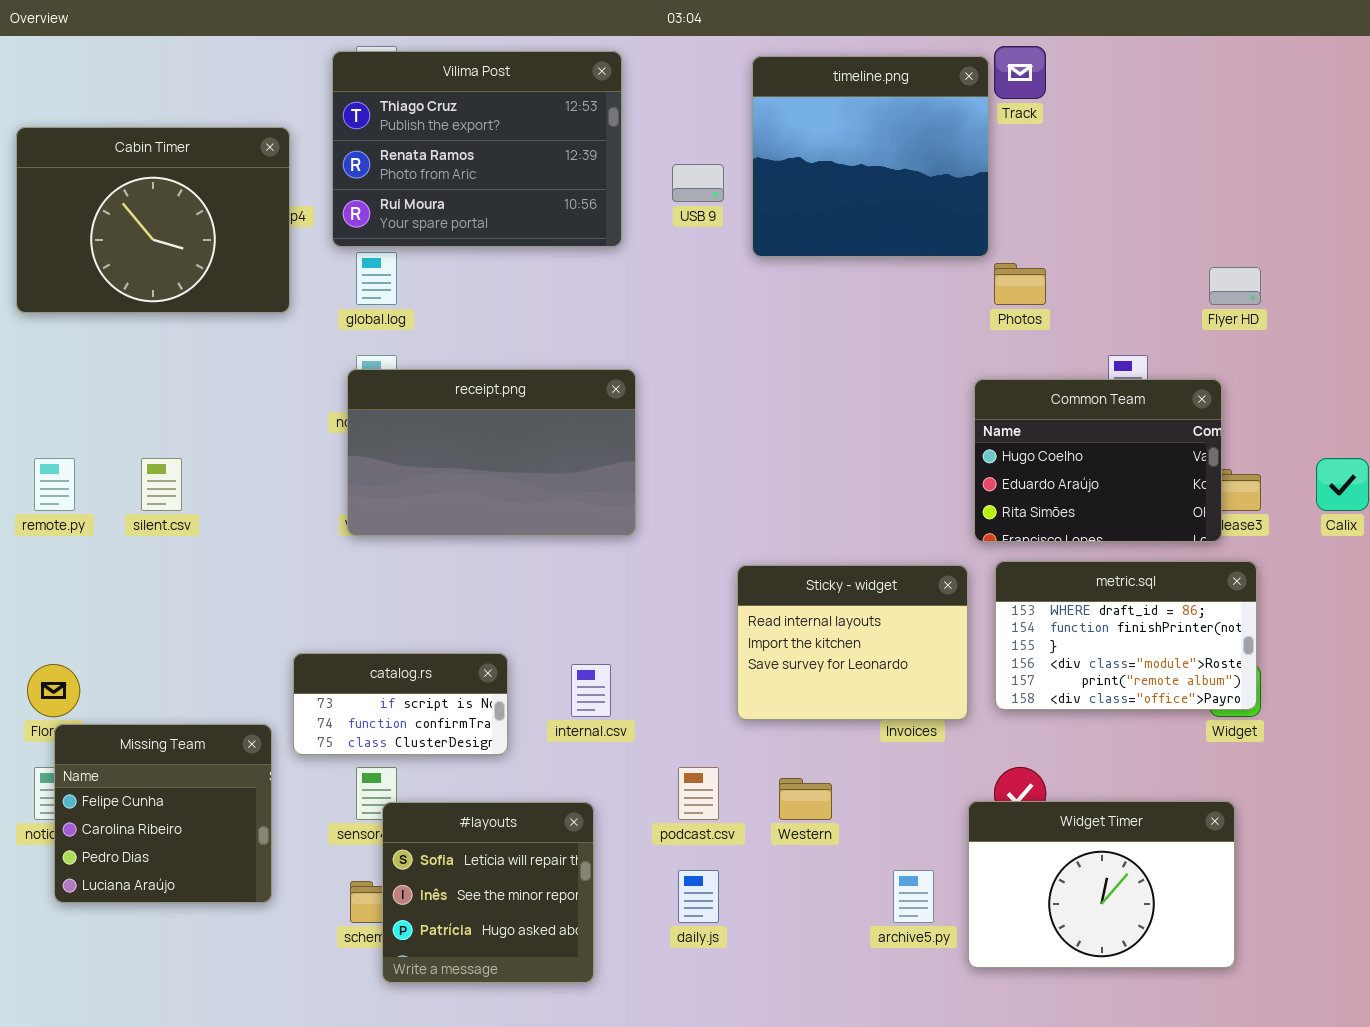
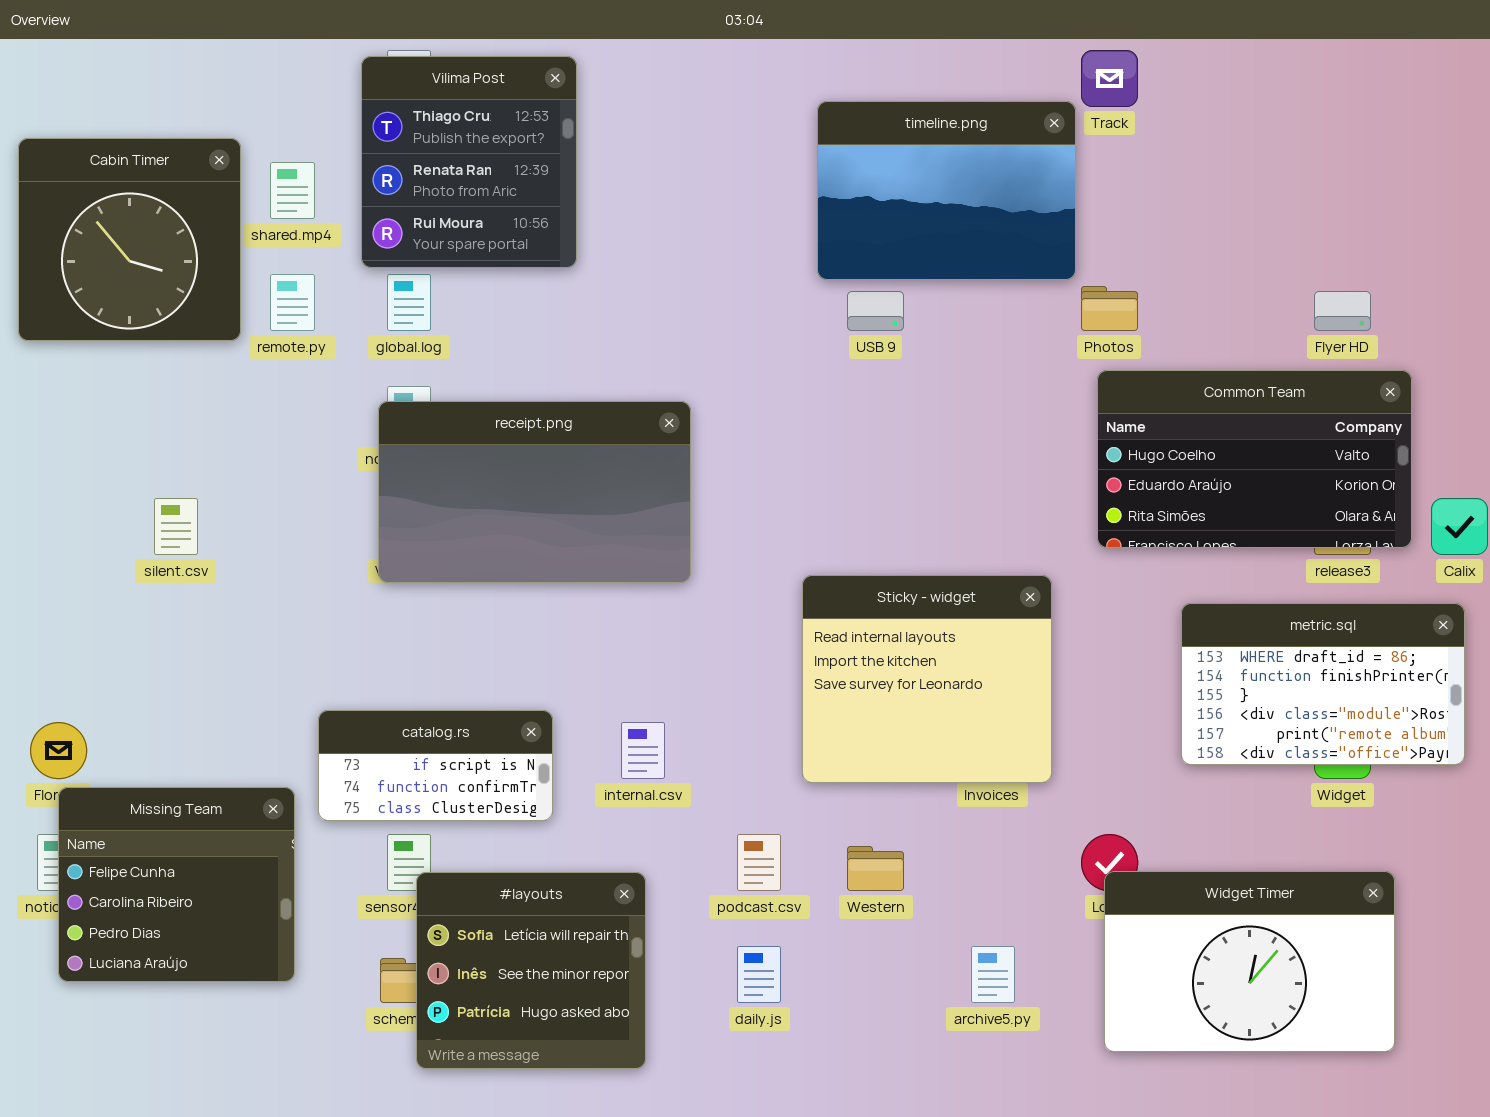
Vilima Post: [332,51,622,247] -> [361,56,577,268], resized
timeline.png: [752,56,989,257] -> [817,101,1076,280], resized
Cabin Timer: [16,127,290,313] -> [18,138,241,341], resized
USB 9: [672,164,724,202] -> [847,291,904,331], moved
Common Team: [974,379,1222,542] -> [1097,370,1412,548], moved, resized
remote.py: [34,458,75,511] -> [270,274,315,331], moved
metric.sql: [995,561,1257,710] -> [1181,603,1465,765], moved
Sticky - widget: [737,565,968,720] -> [802,575,1052,783], resized
Widget Timer: [968,801,1235,968] -> [1104,871,1395,1052], moved

